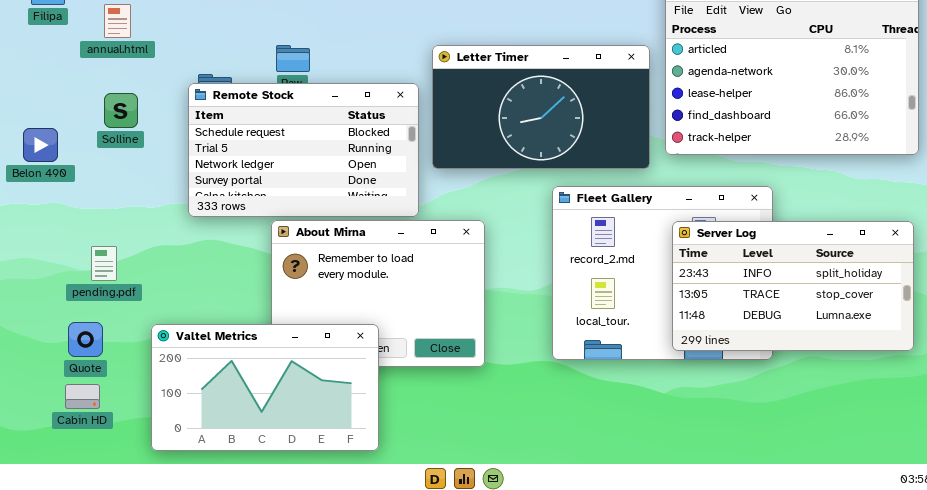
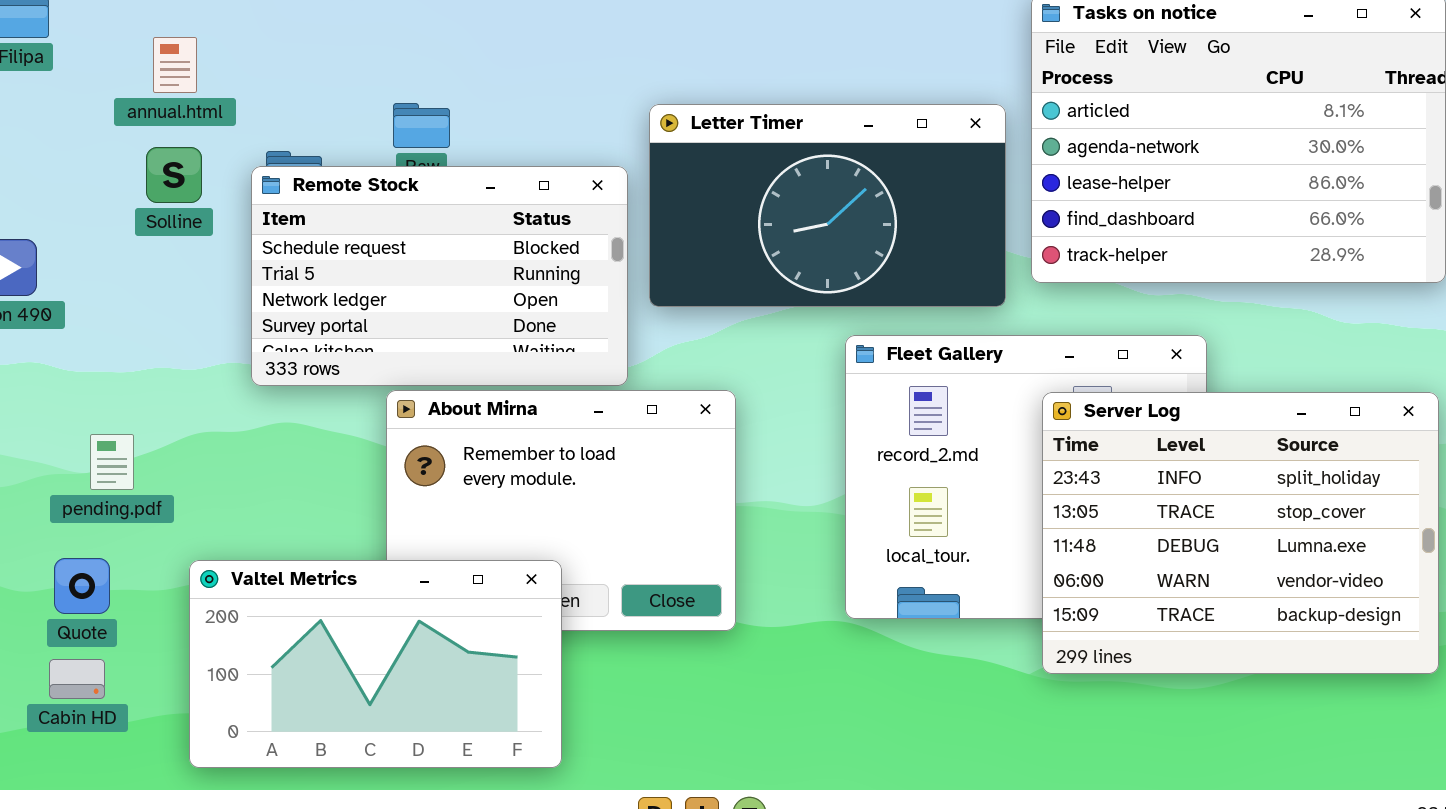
annual.html: [104,4,131,38] -> [153,37,197,93], moved
Solline: [104,93,138,128] -> [146,147,202,203], moved
Server Log: [672,221,914,351] -> [1042,392,1439,674], resized

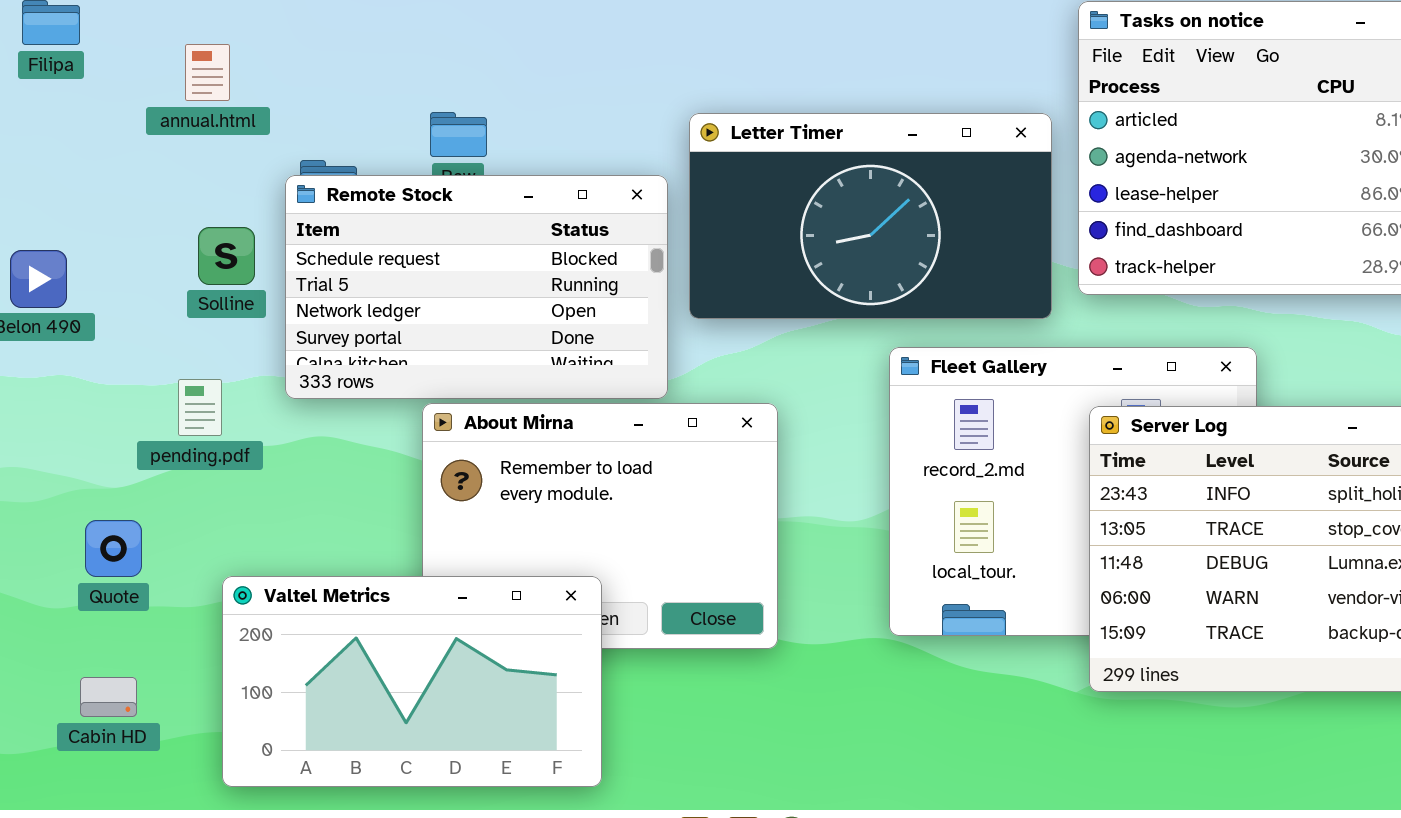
Solline: [146,147,202,203] -> [198,227,255,285], moved
pending.pdf: [90,434,134,490] -> [178,379,222,436], moved
Quote: [54,558,110,614] -> [85,520,142,577], moved

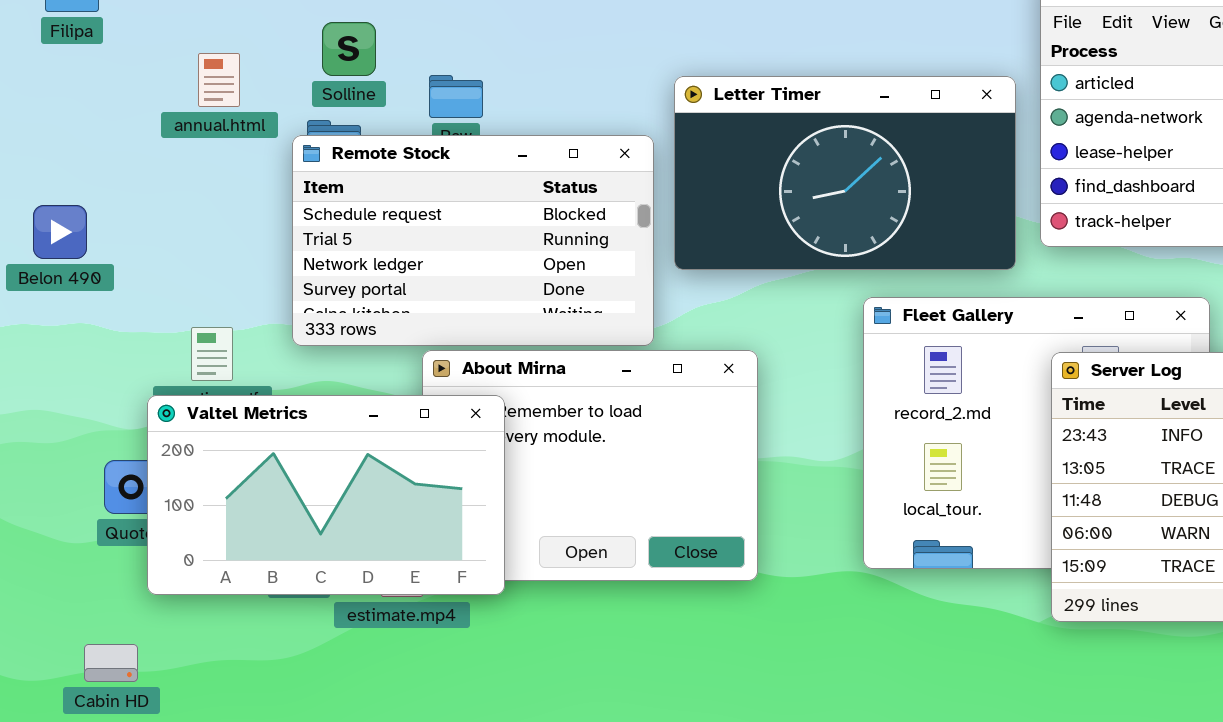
annual.html: [185,44,230,101] -> [198,53,240,107], moved
Solline: [198,227,255,285] -> [322,22,376,76], moved
Valtel Metrics: [222,576,602,787] -> [147,395,505,595], moved
Cabin HD: [80,677,137,717] -> [84,644,138,682], moved

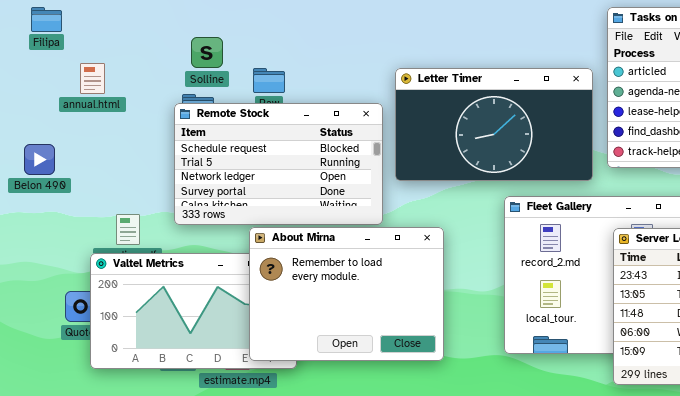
annual.html: [198,53,240,107] -> [80,63,105,94], moved
About Mirna: [422,350,758,581] -> [249,227,444,361], raised

